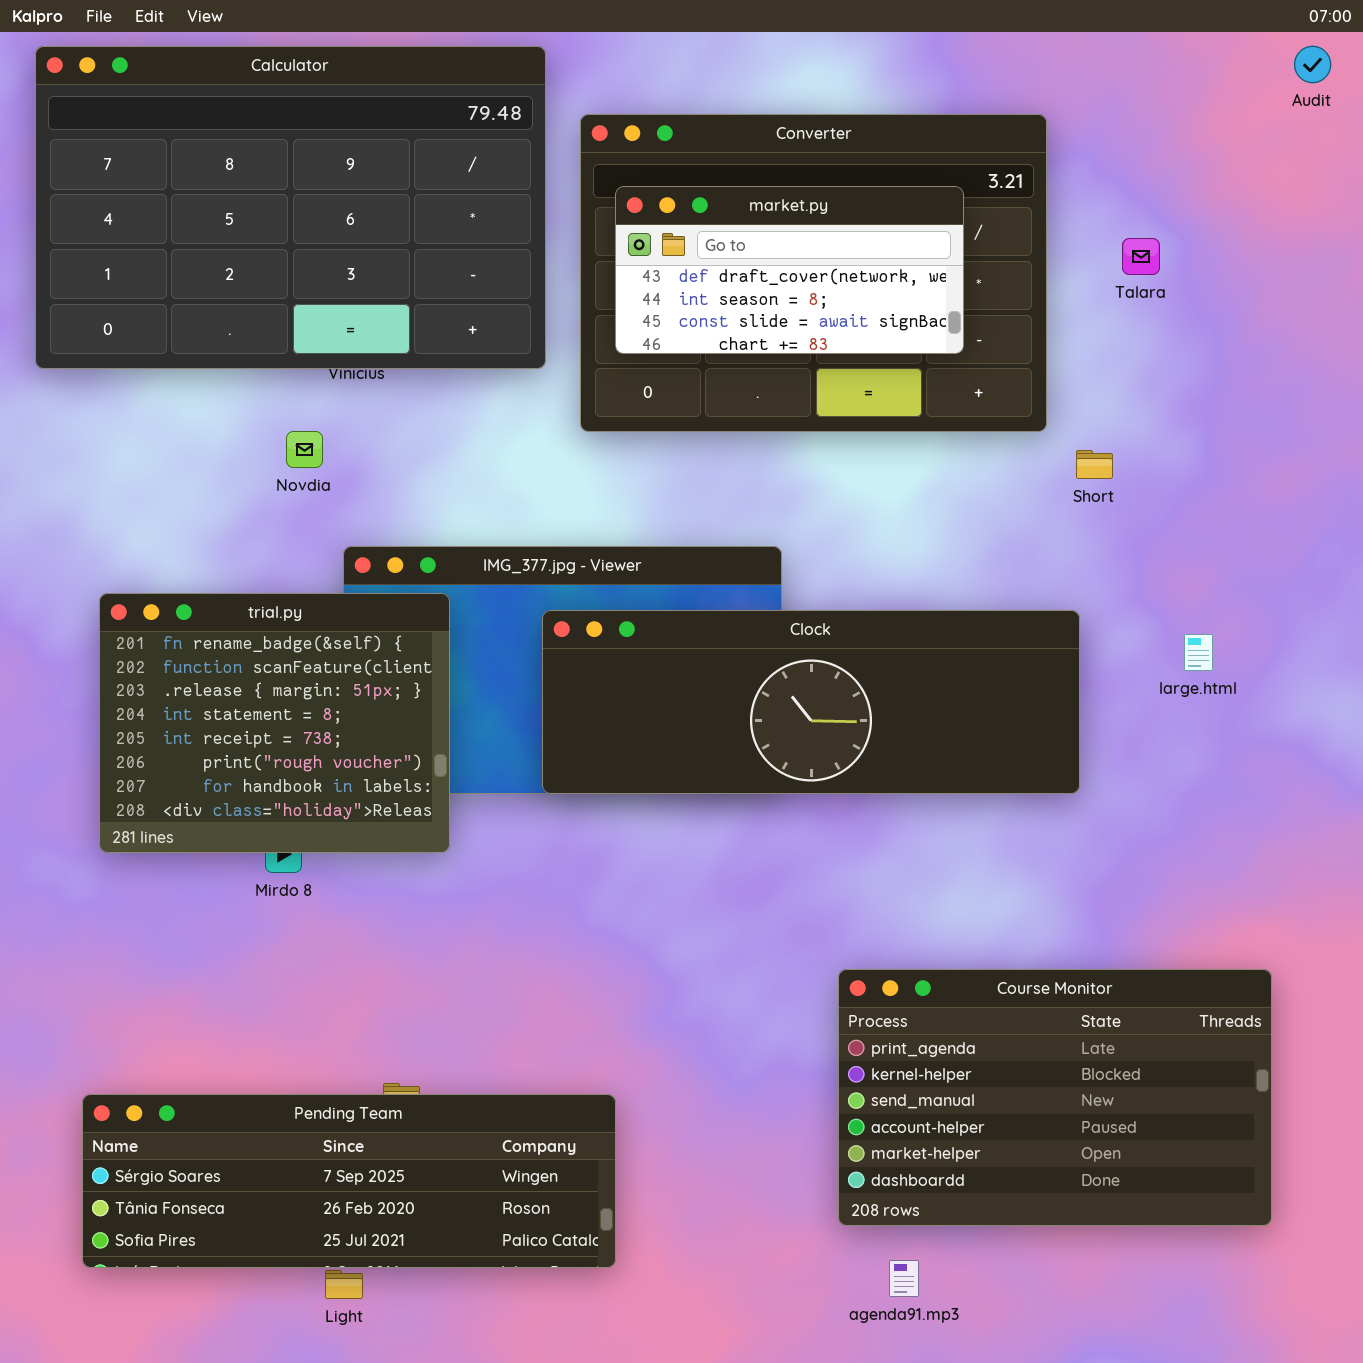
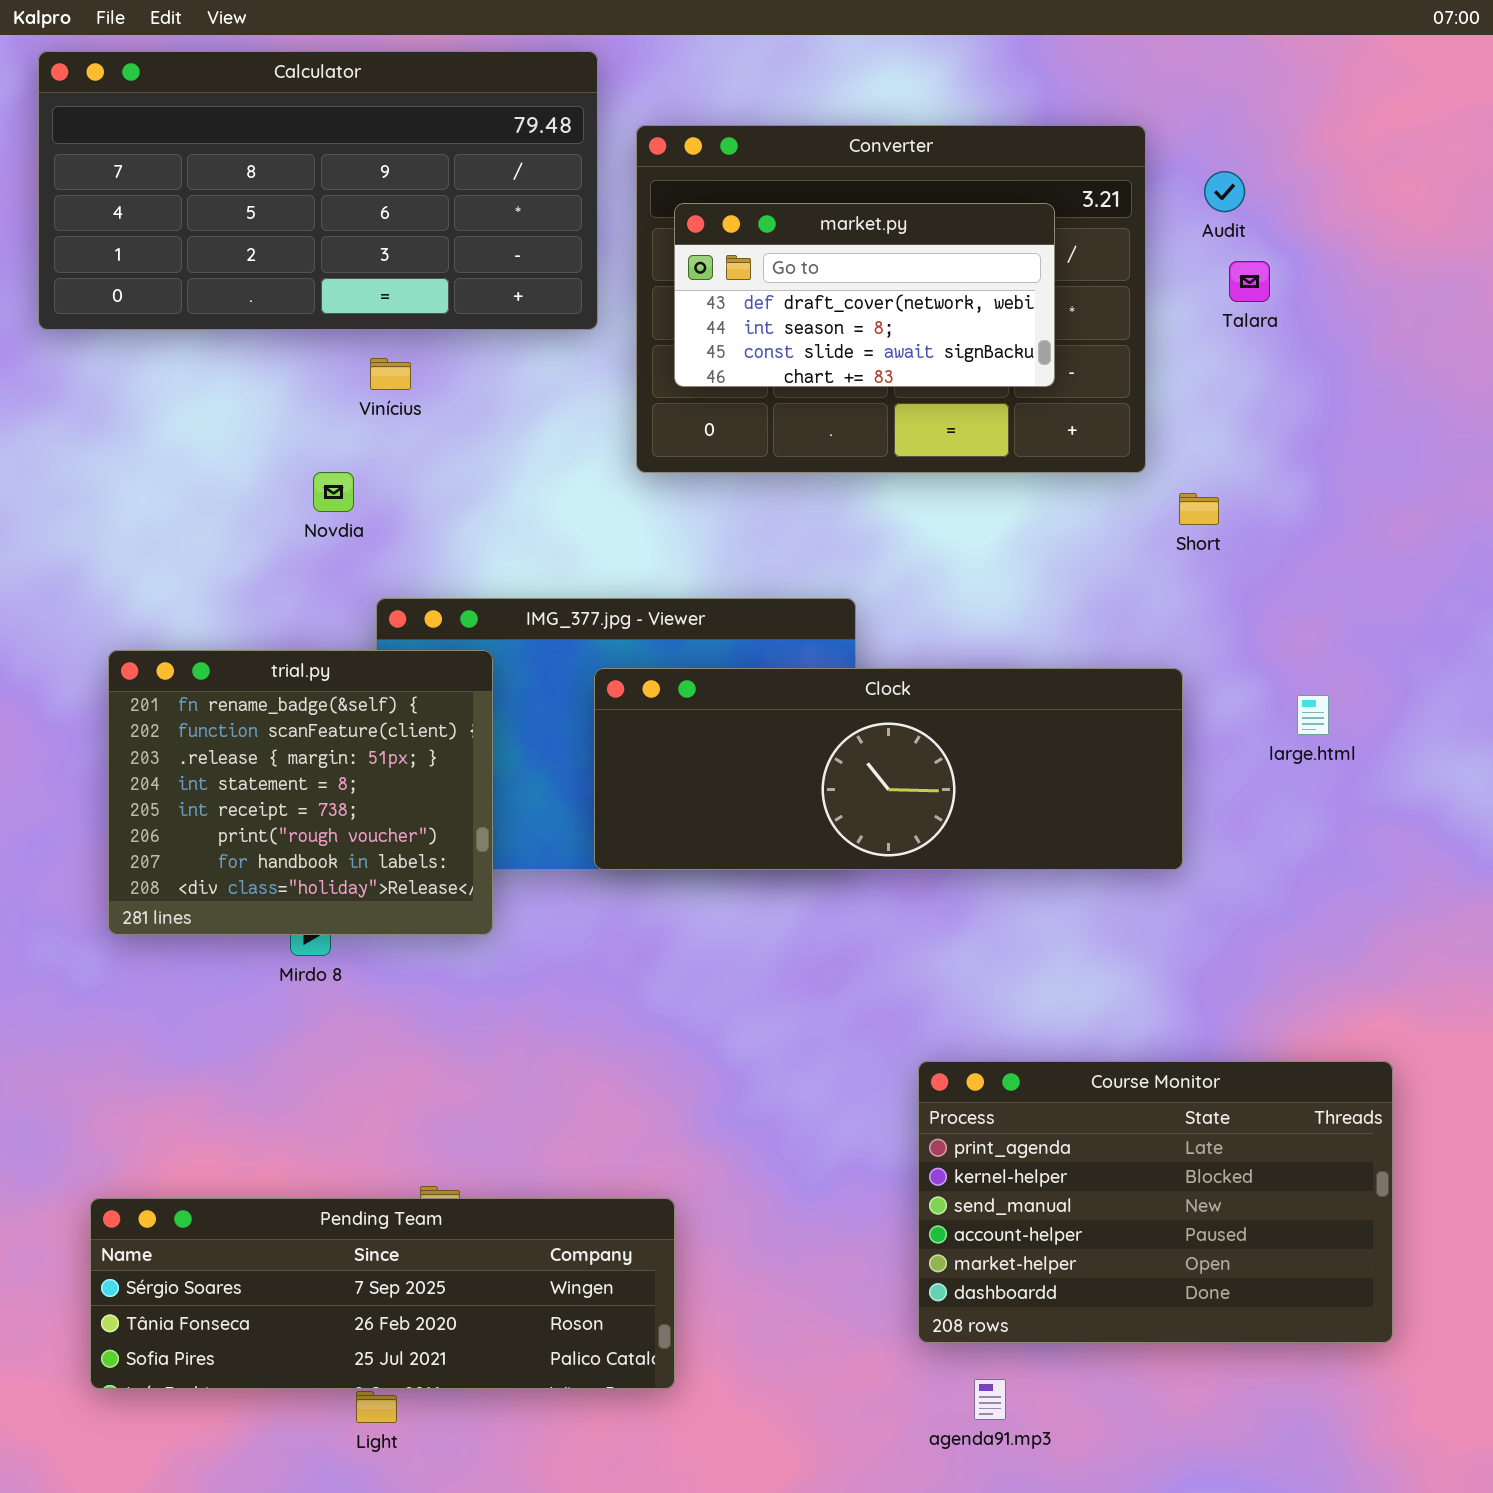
Calculator: [35,46,546,369] -> [38,51,598,330], resized
Audit: [1294,46,1331,83] -> [1204,171,1245,212], moved

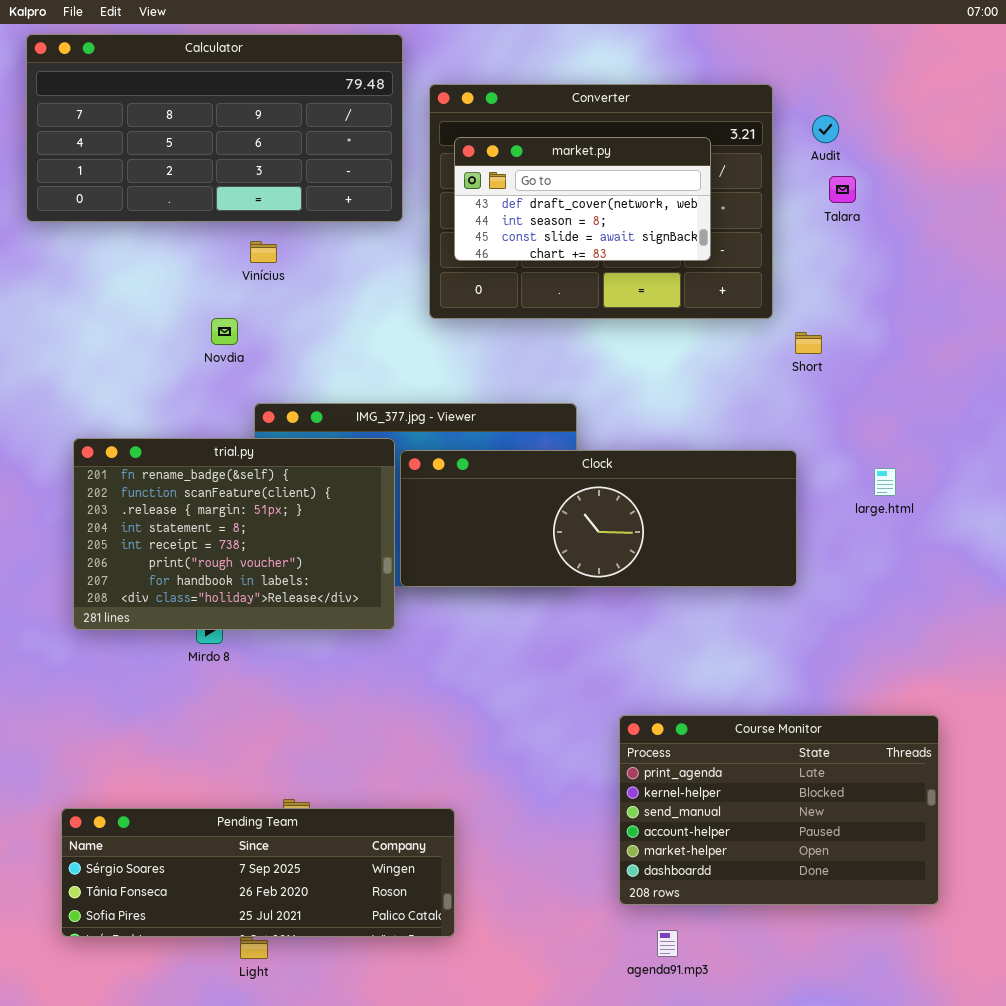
trial.py: [108,650,493,935] -> [73,438,395,630], resized

